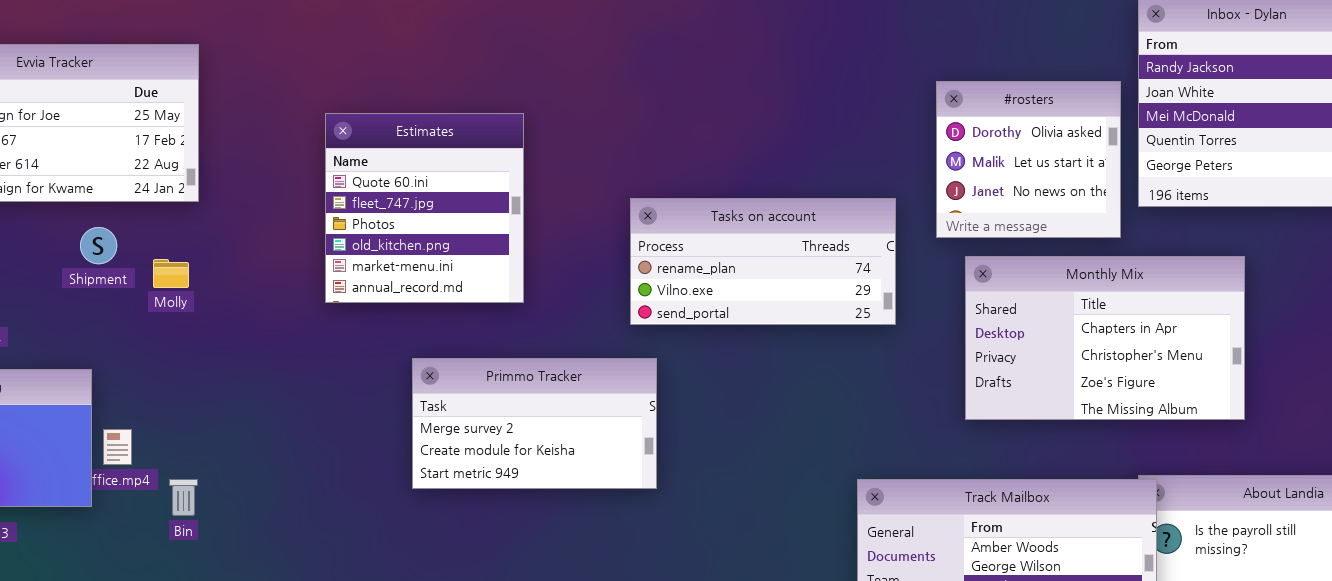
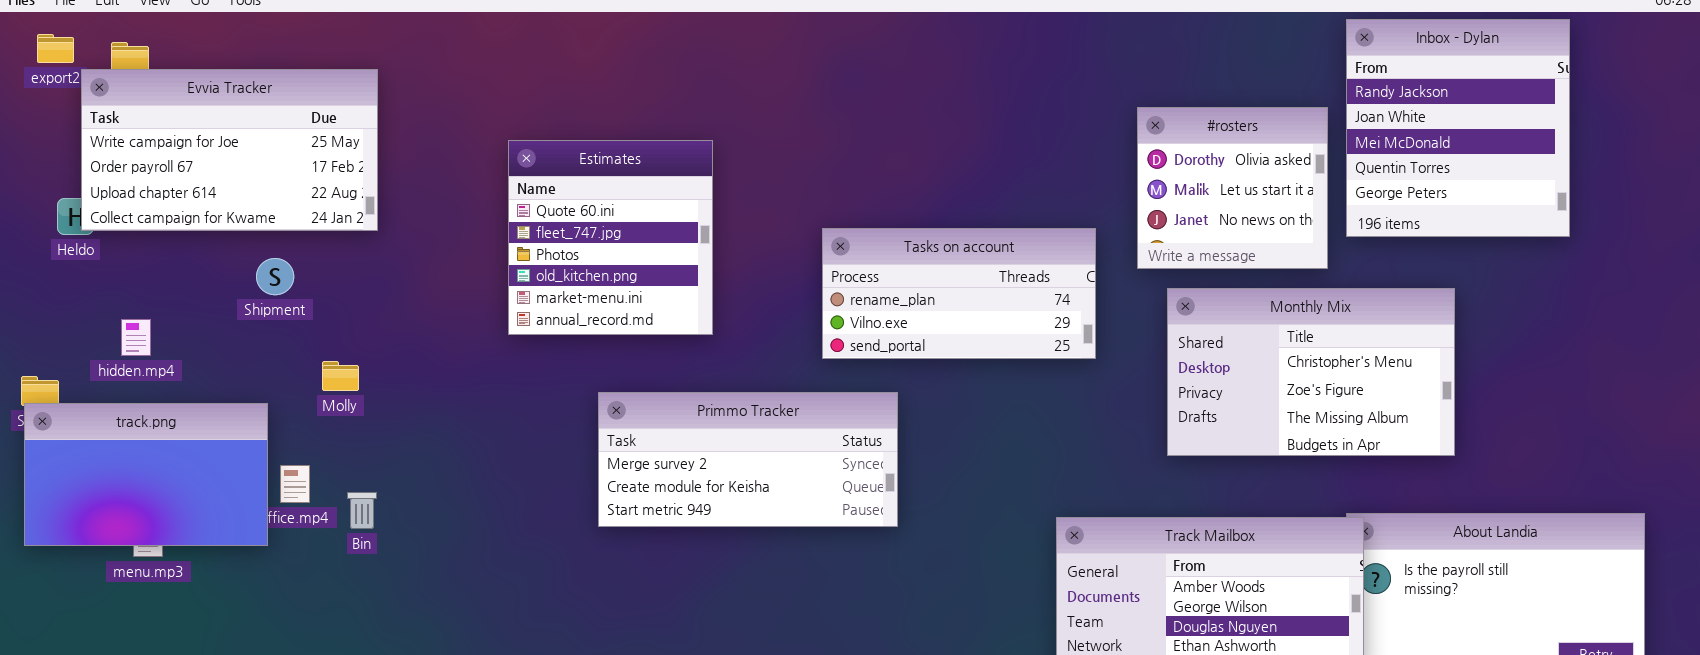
Monthly Mix: [965,256,1245,420] -> [1167,288,1455,456], scrolled down 1 row
Molly: [153,259,189,288] -> [322,361,359,391], moved
Primmo Tracker: [412,358,657,489] -> [598,392,898,527], resized
Bin: [169,479,198,516] -> [347,492,377,529], moved

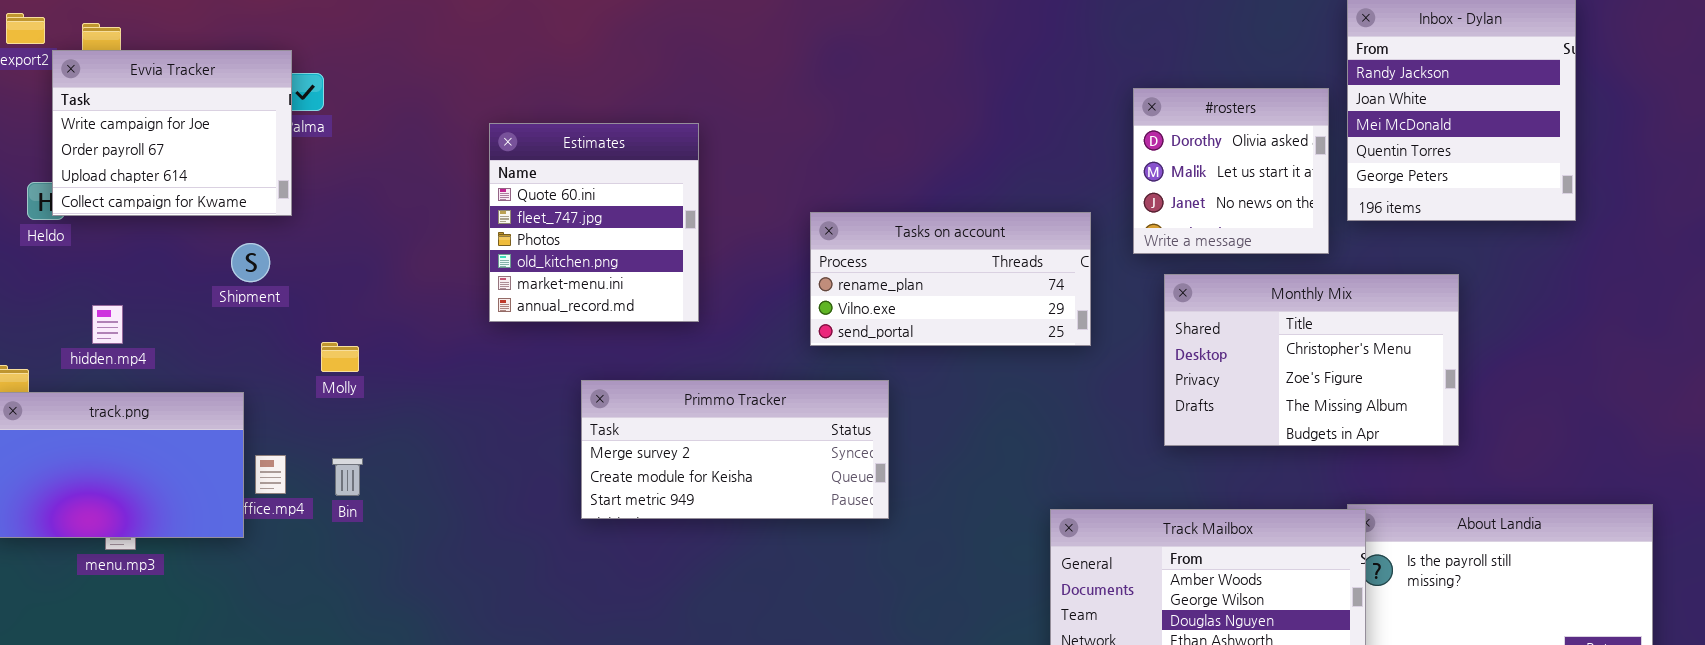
Evvia Tracker: [81,69,378,231] -> [52,50,292,216], resized
Molly: [322,361,359,391] -> [321,342,359,372], moved
Bin: [347,492,377,529] -> [332,458,363,496], moved

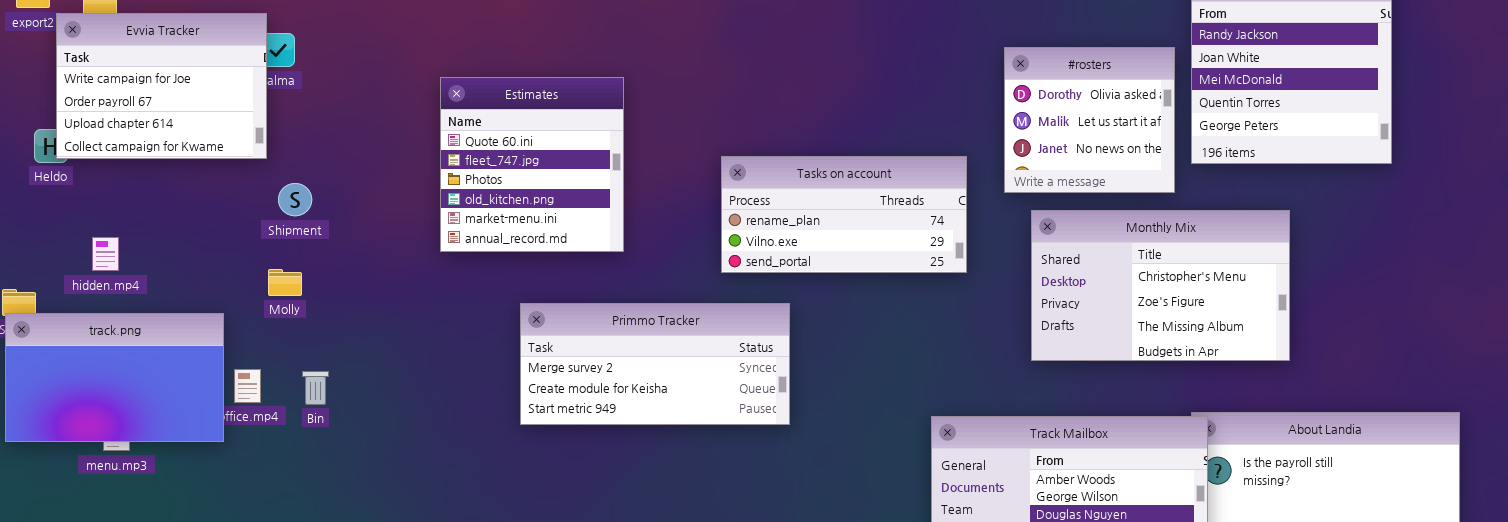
Shipment: [231,243,270,282] -> [278,183,312,216], moved
Molly: [321,342,359,372] -> [268,269,302,296], moved

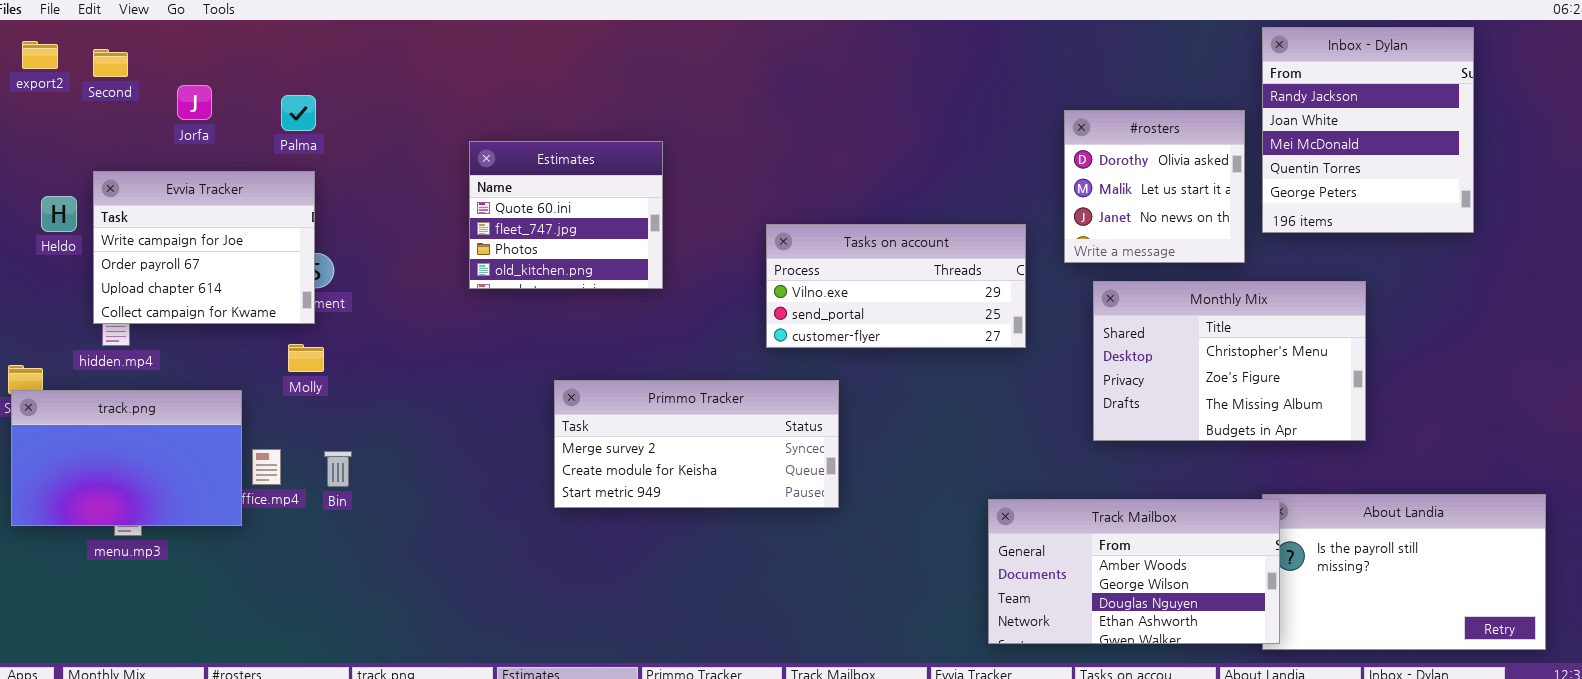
Evvia Tracker: [56,13,267,159] -> [93,171,315,324], moved
Estimates: [440,77,624,252] -> [469,141,663,289], resized
Tasks on account: [721,156,967,273] -> [766,224,1026,348], scrolled down 1 row

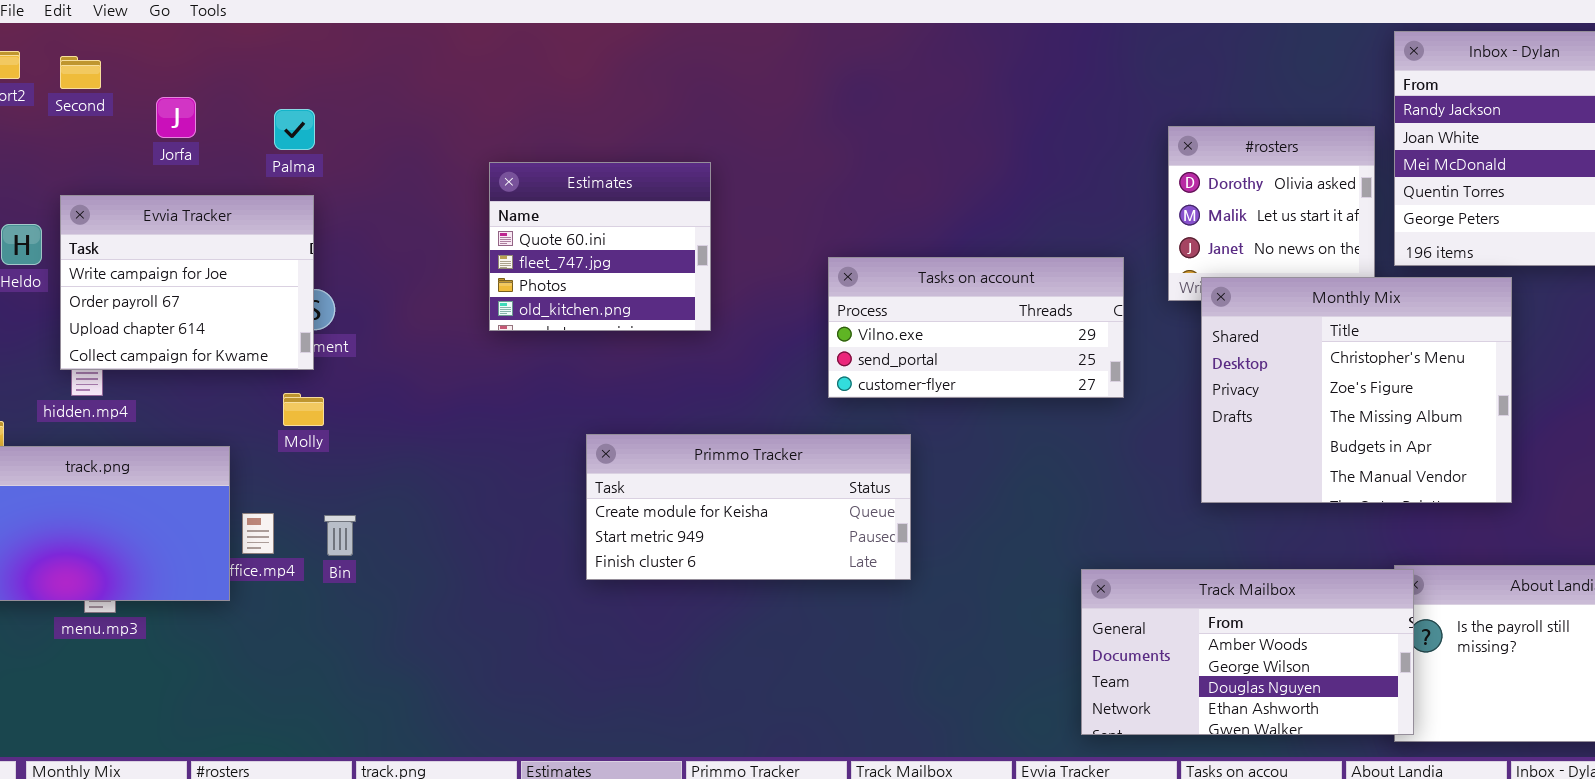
Monthly Mix: [1093,281,1366,441] -> [1201,277,1512,503], resized
Primmo Tracker: [554,380,839,508] -> [586,434,911,580], scrolled down 1 row

